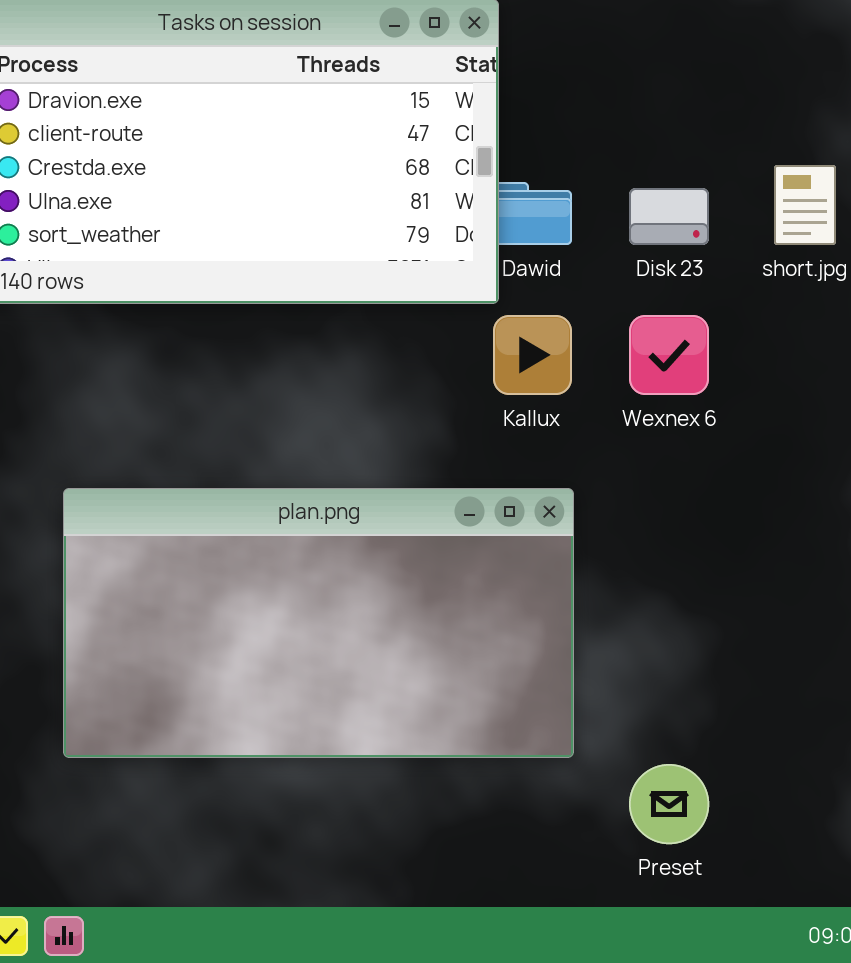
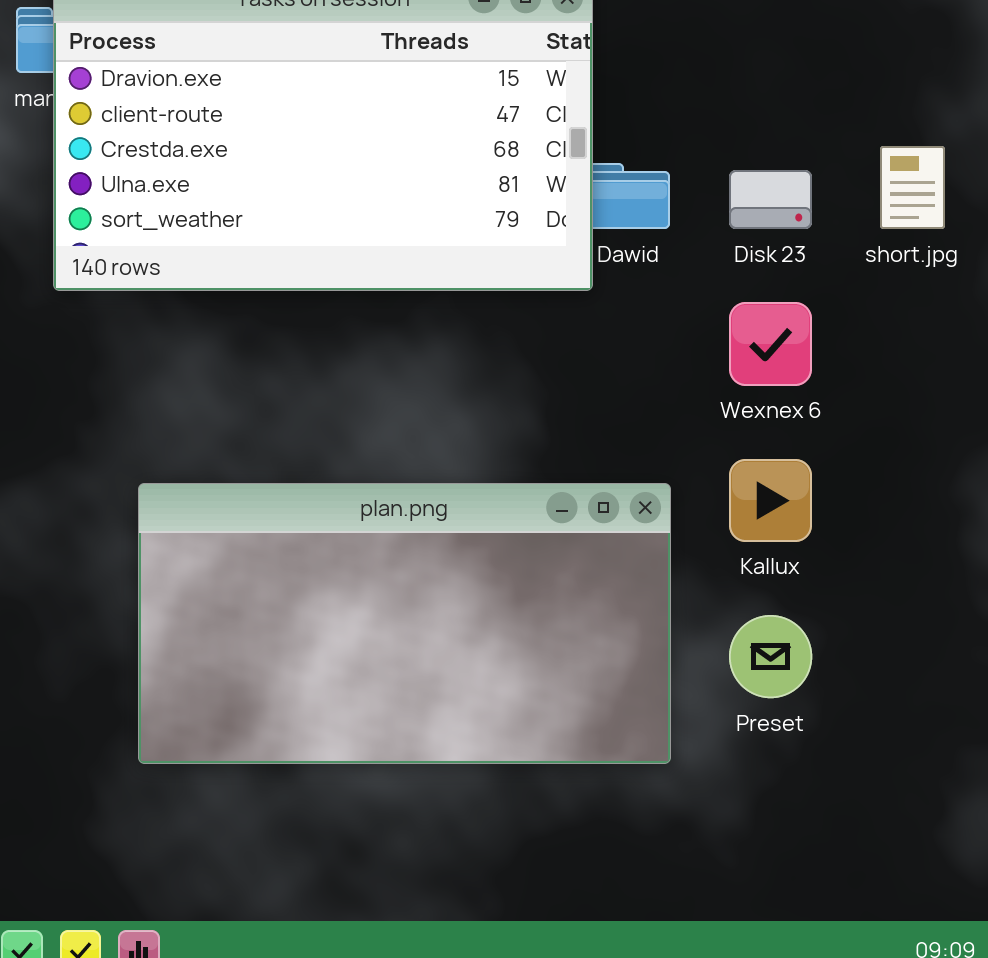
Kallux: [493,315,572,395] -> [729,459,812,542], moved
Preset: [629,764,709,844] -> [729,615,812,698], moved

